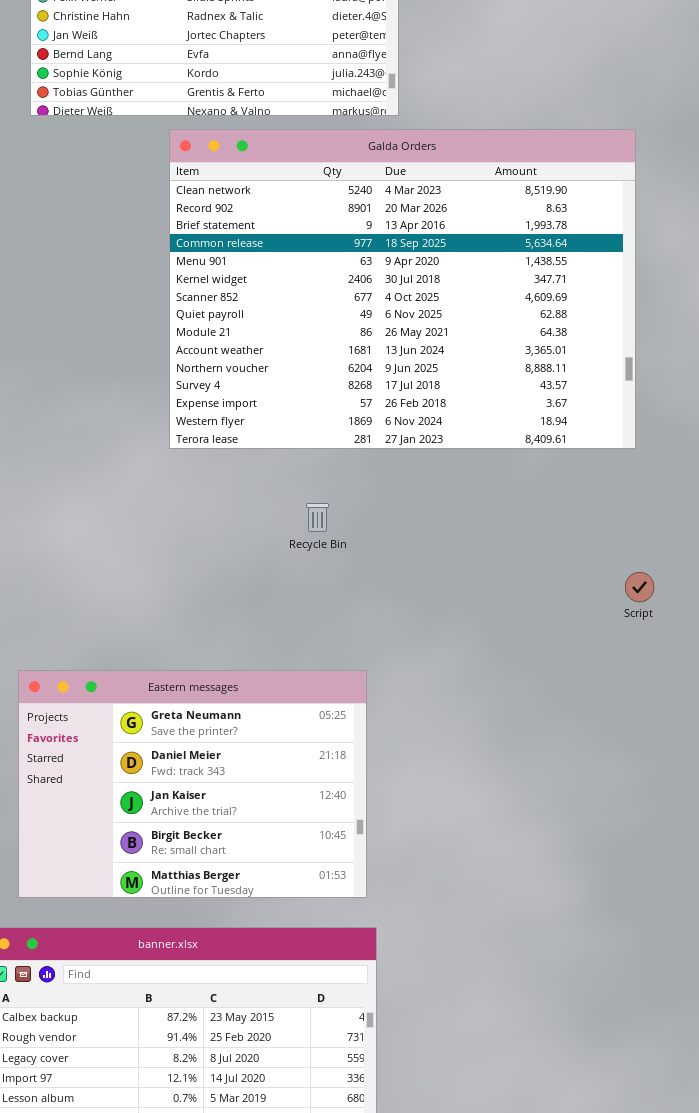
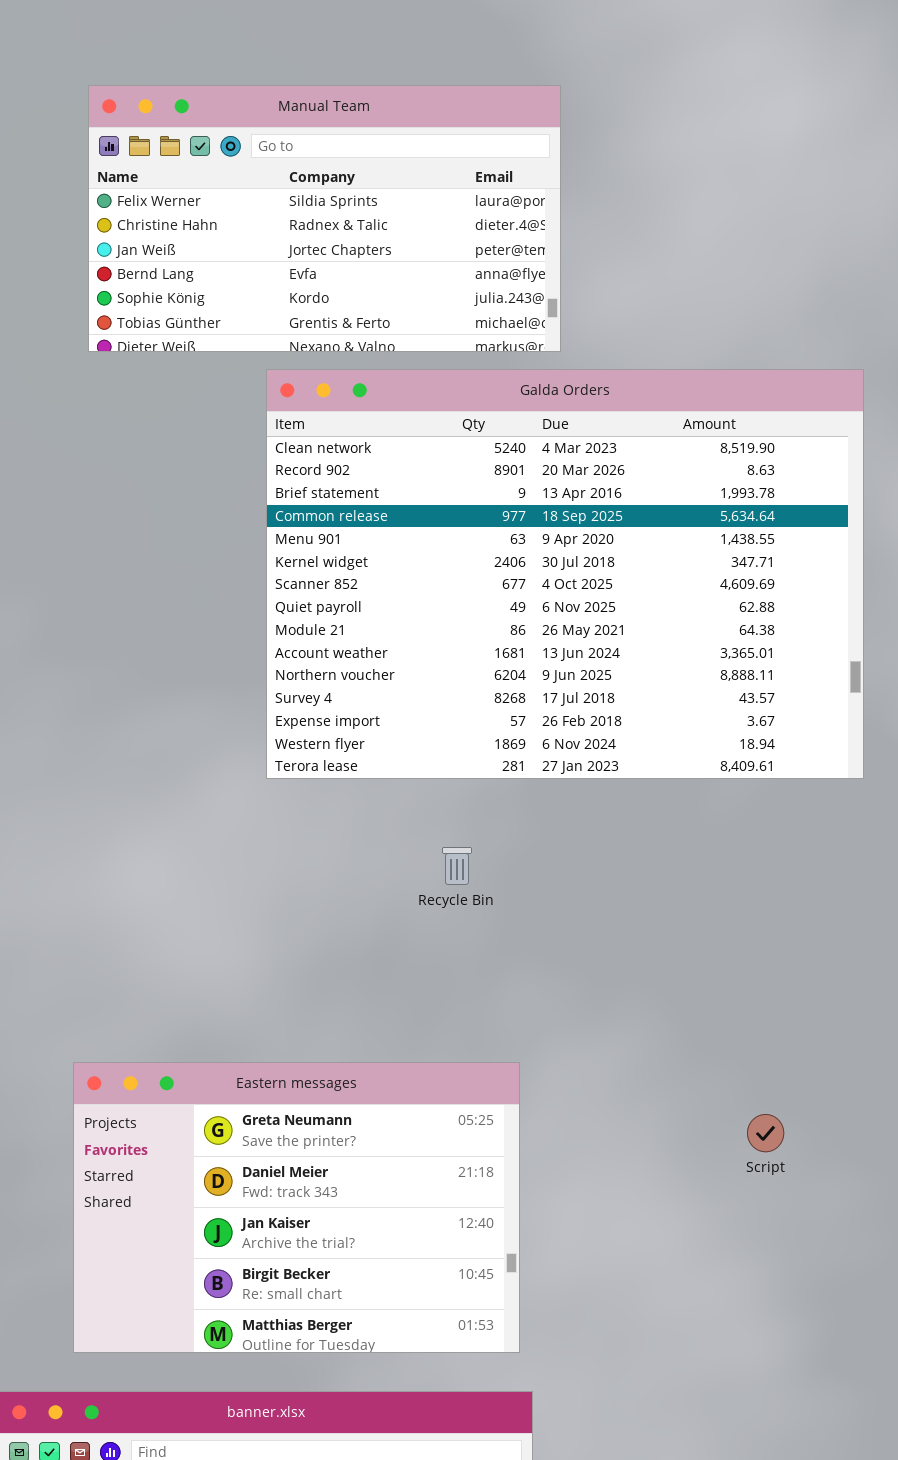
Script: [625,572,654,602] -> [747,1114,784,1152], moved

